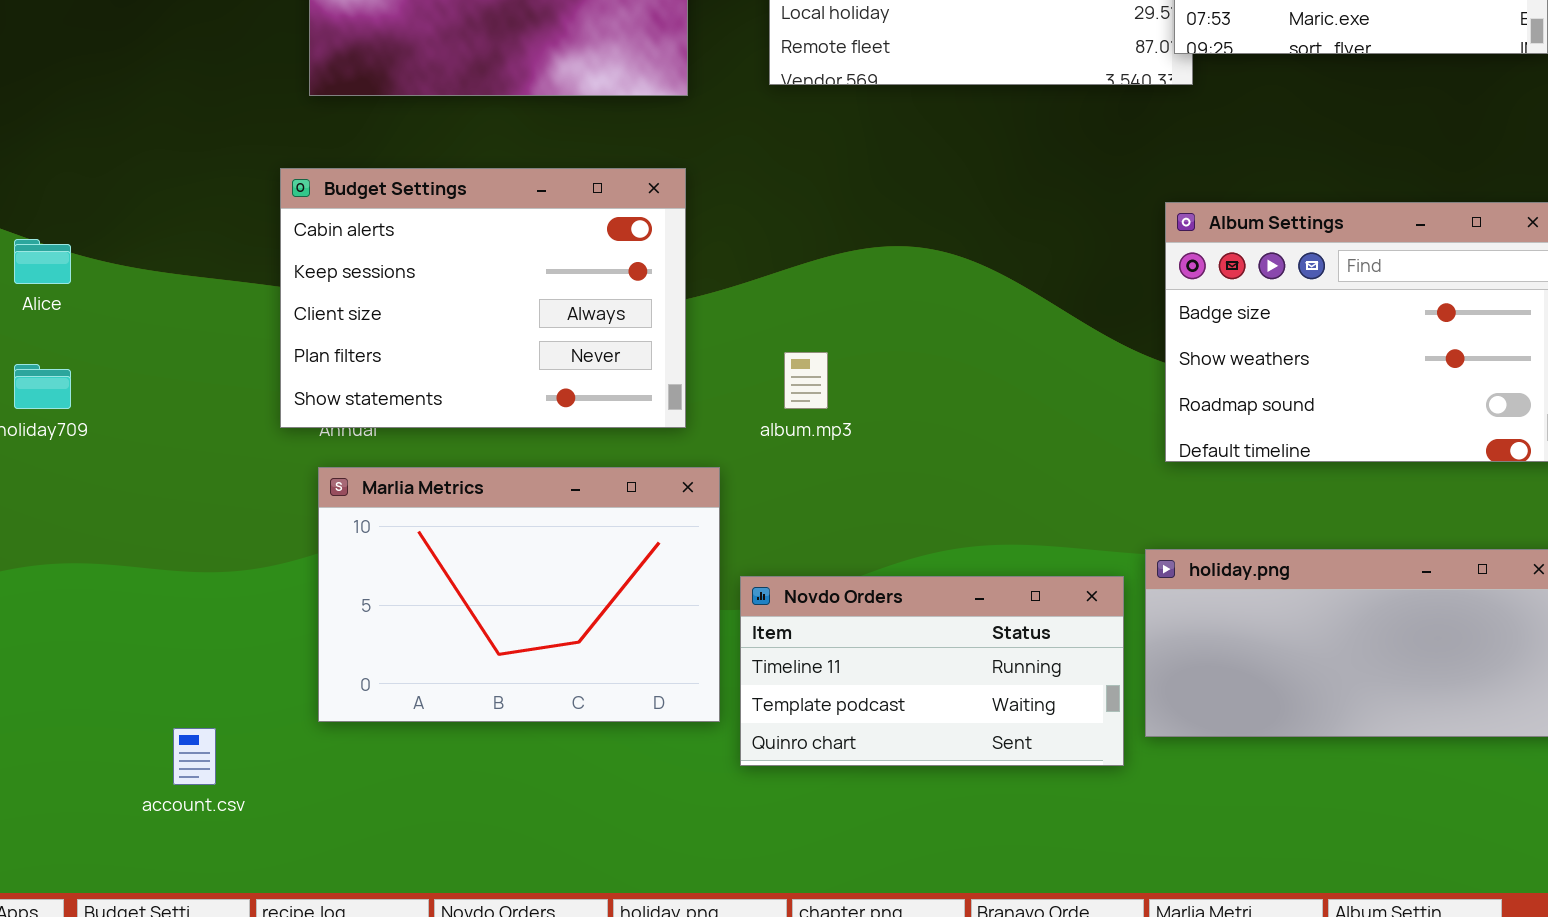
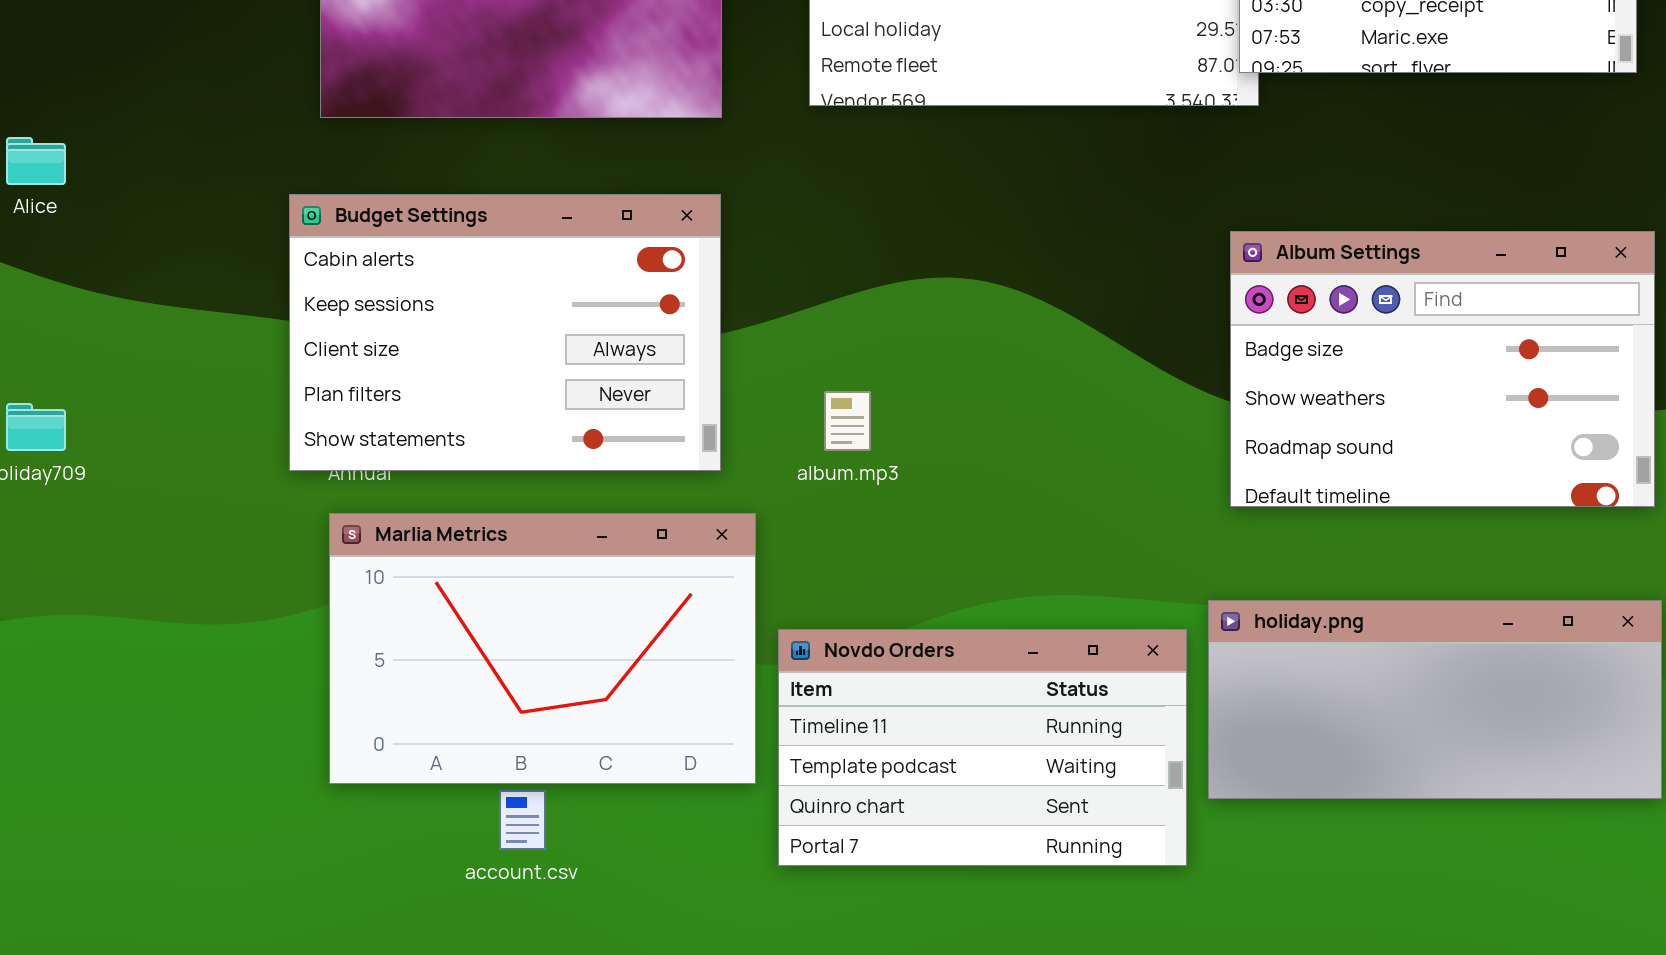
Alice: [14,239,71,284] -> [6,137,66,185], moved
Novdo Orders: [740,576,1124,766] -> [778,629,1187,866], resized
account.csv: [173,728,216,785] -> [499,790,546,850], moved

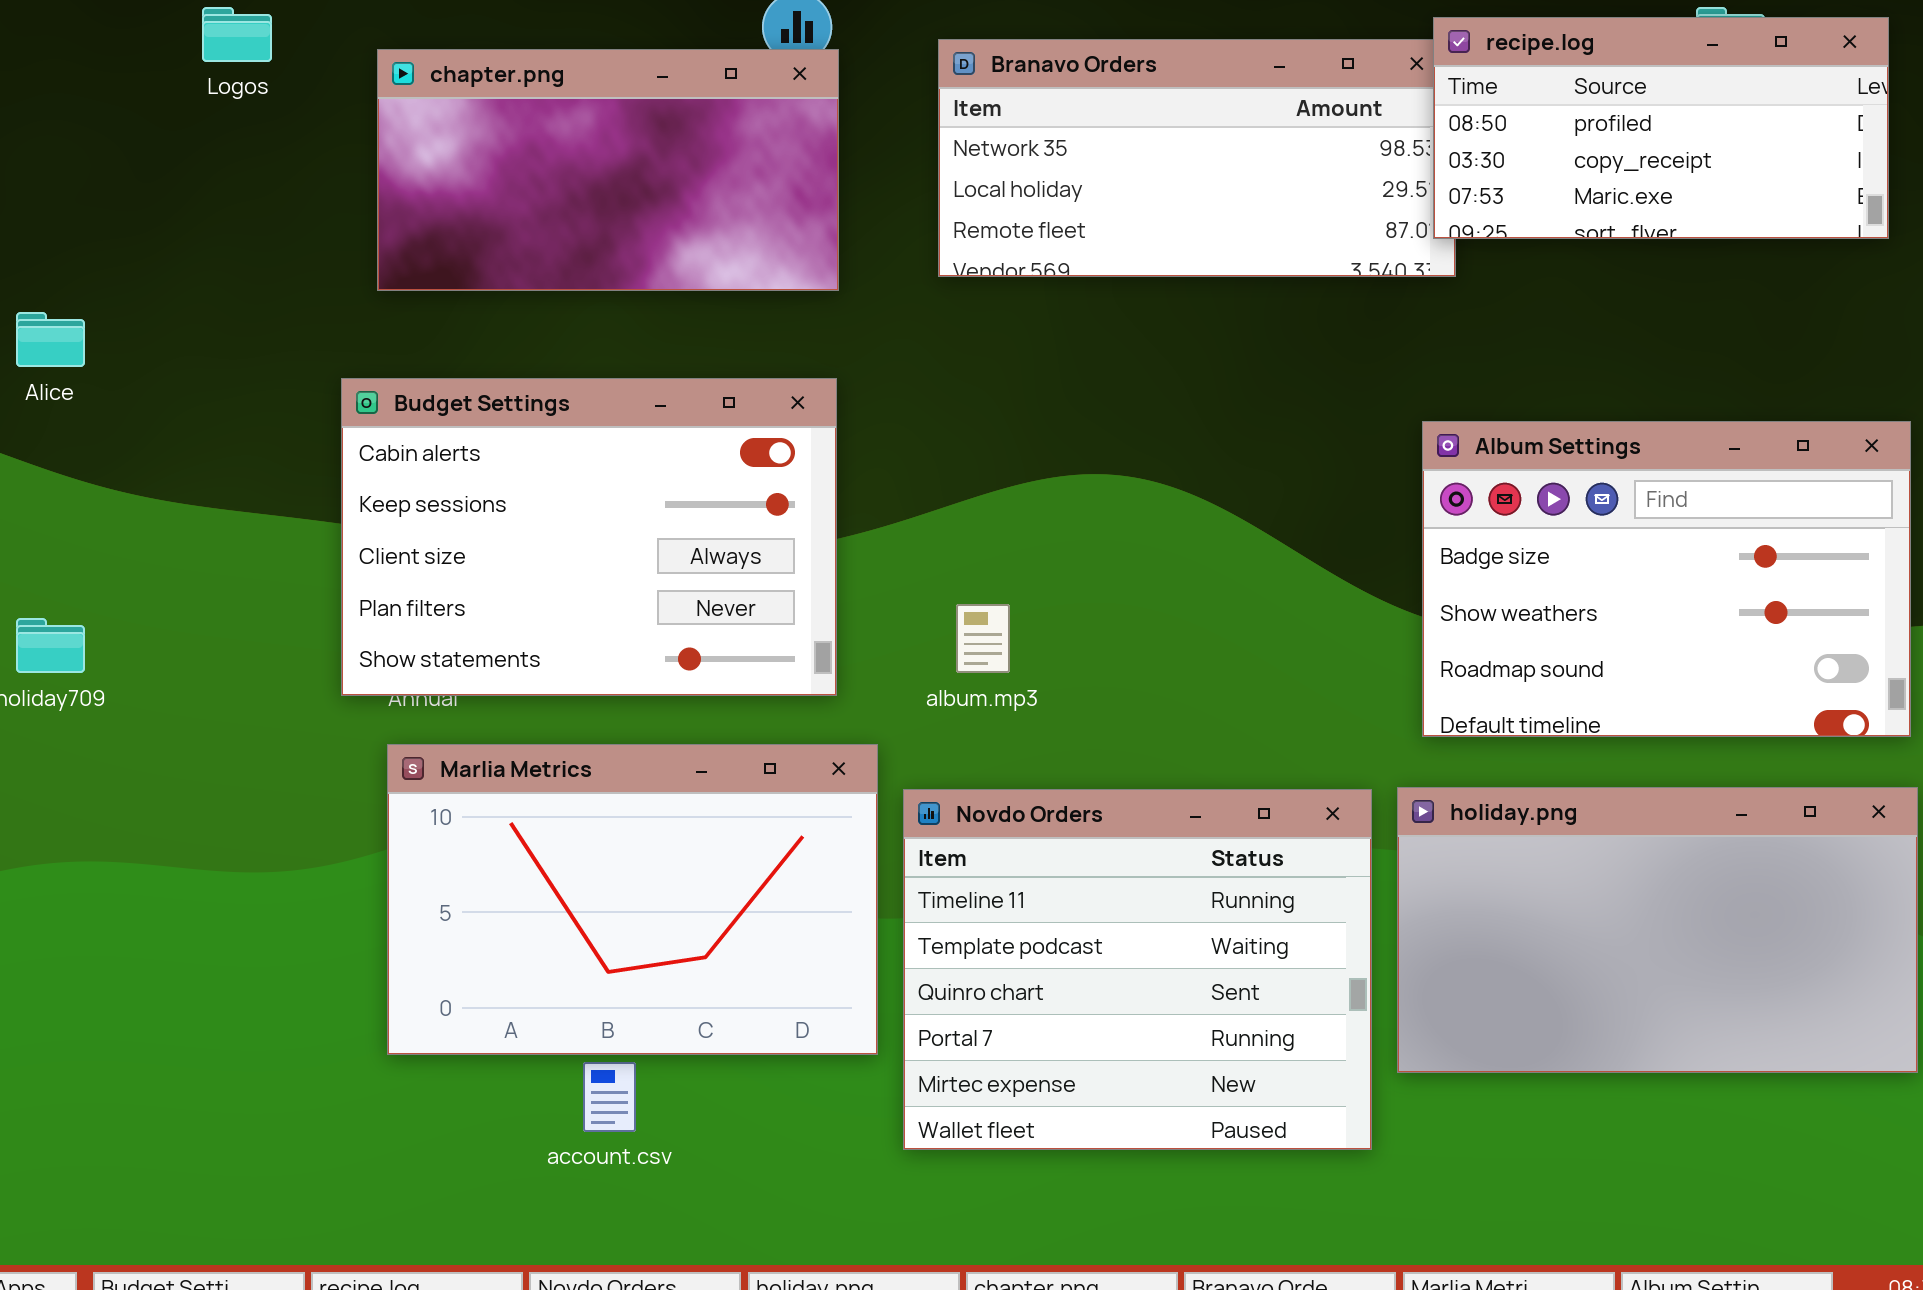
holiday.png: [1208,600,1662,799] -> [1397,787,1918,1073], resized
Novdo Orders: [778,629,1187,866] -> [903,789,1372,1150], resized

